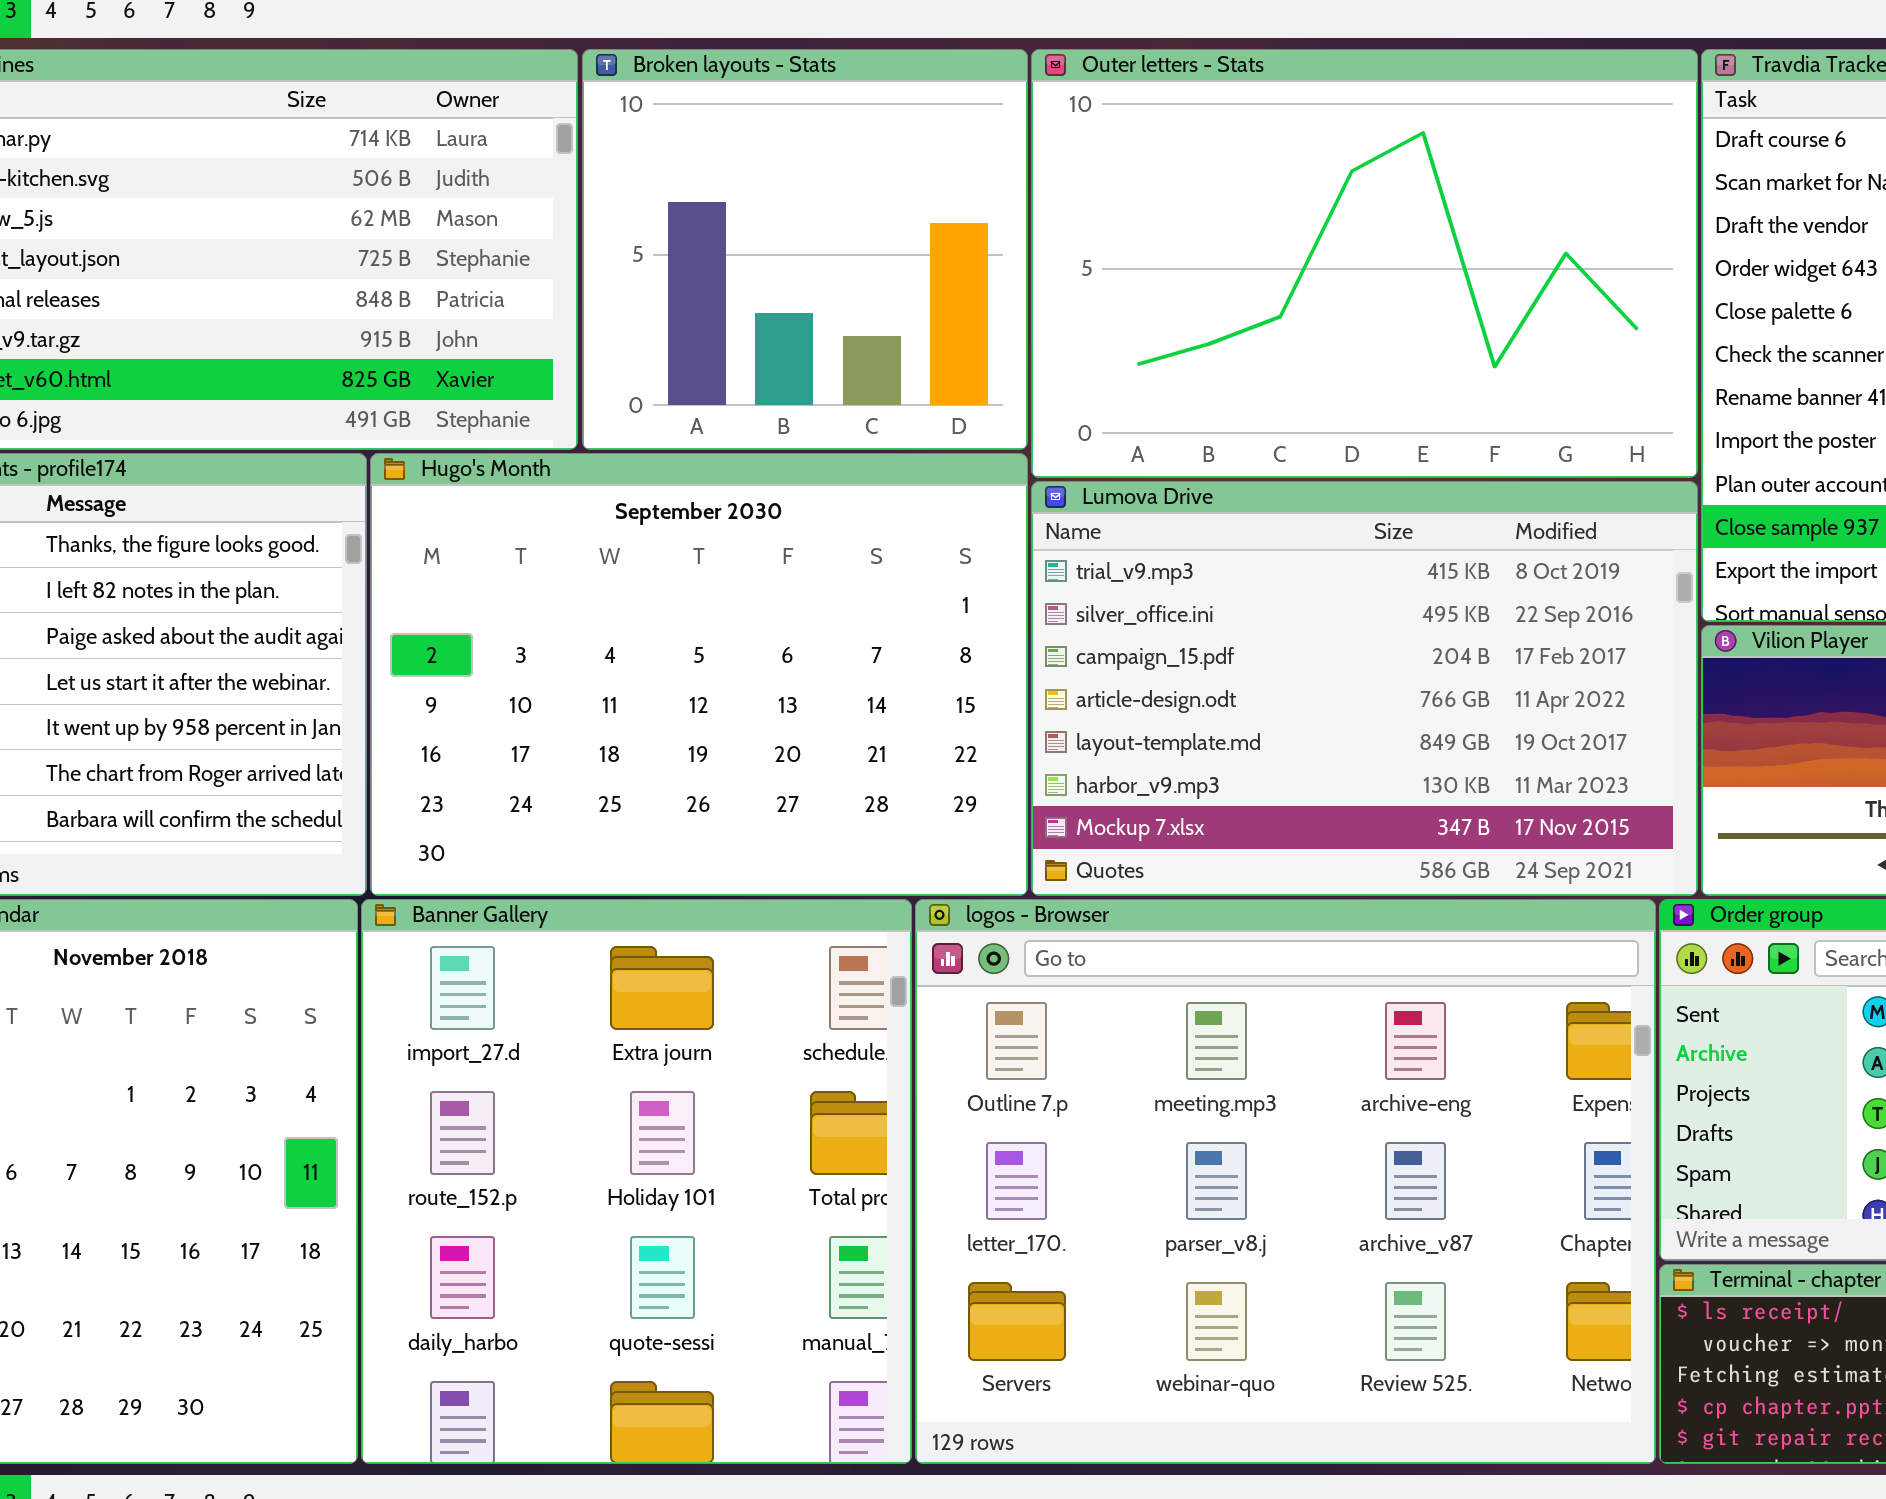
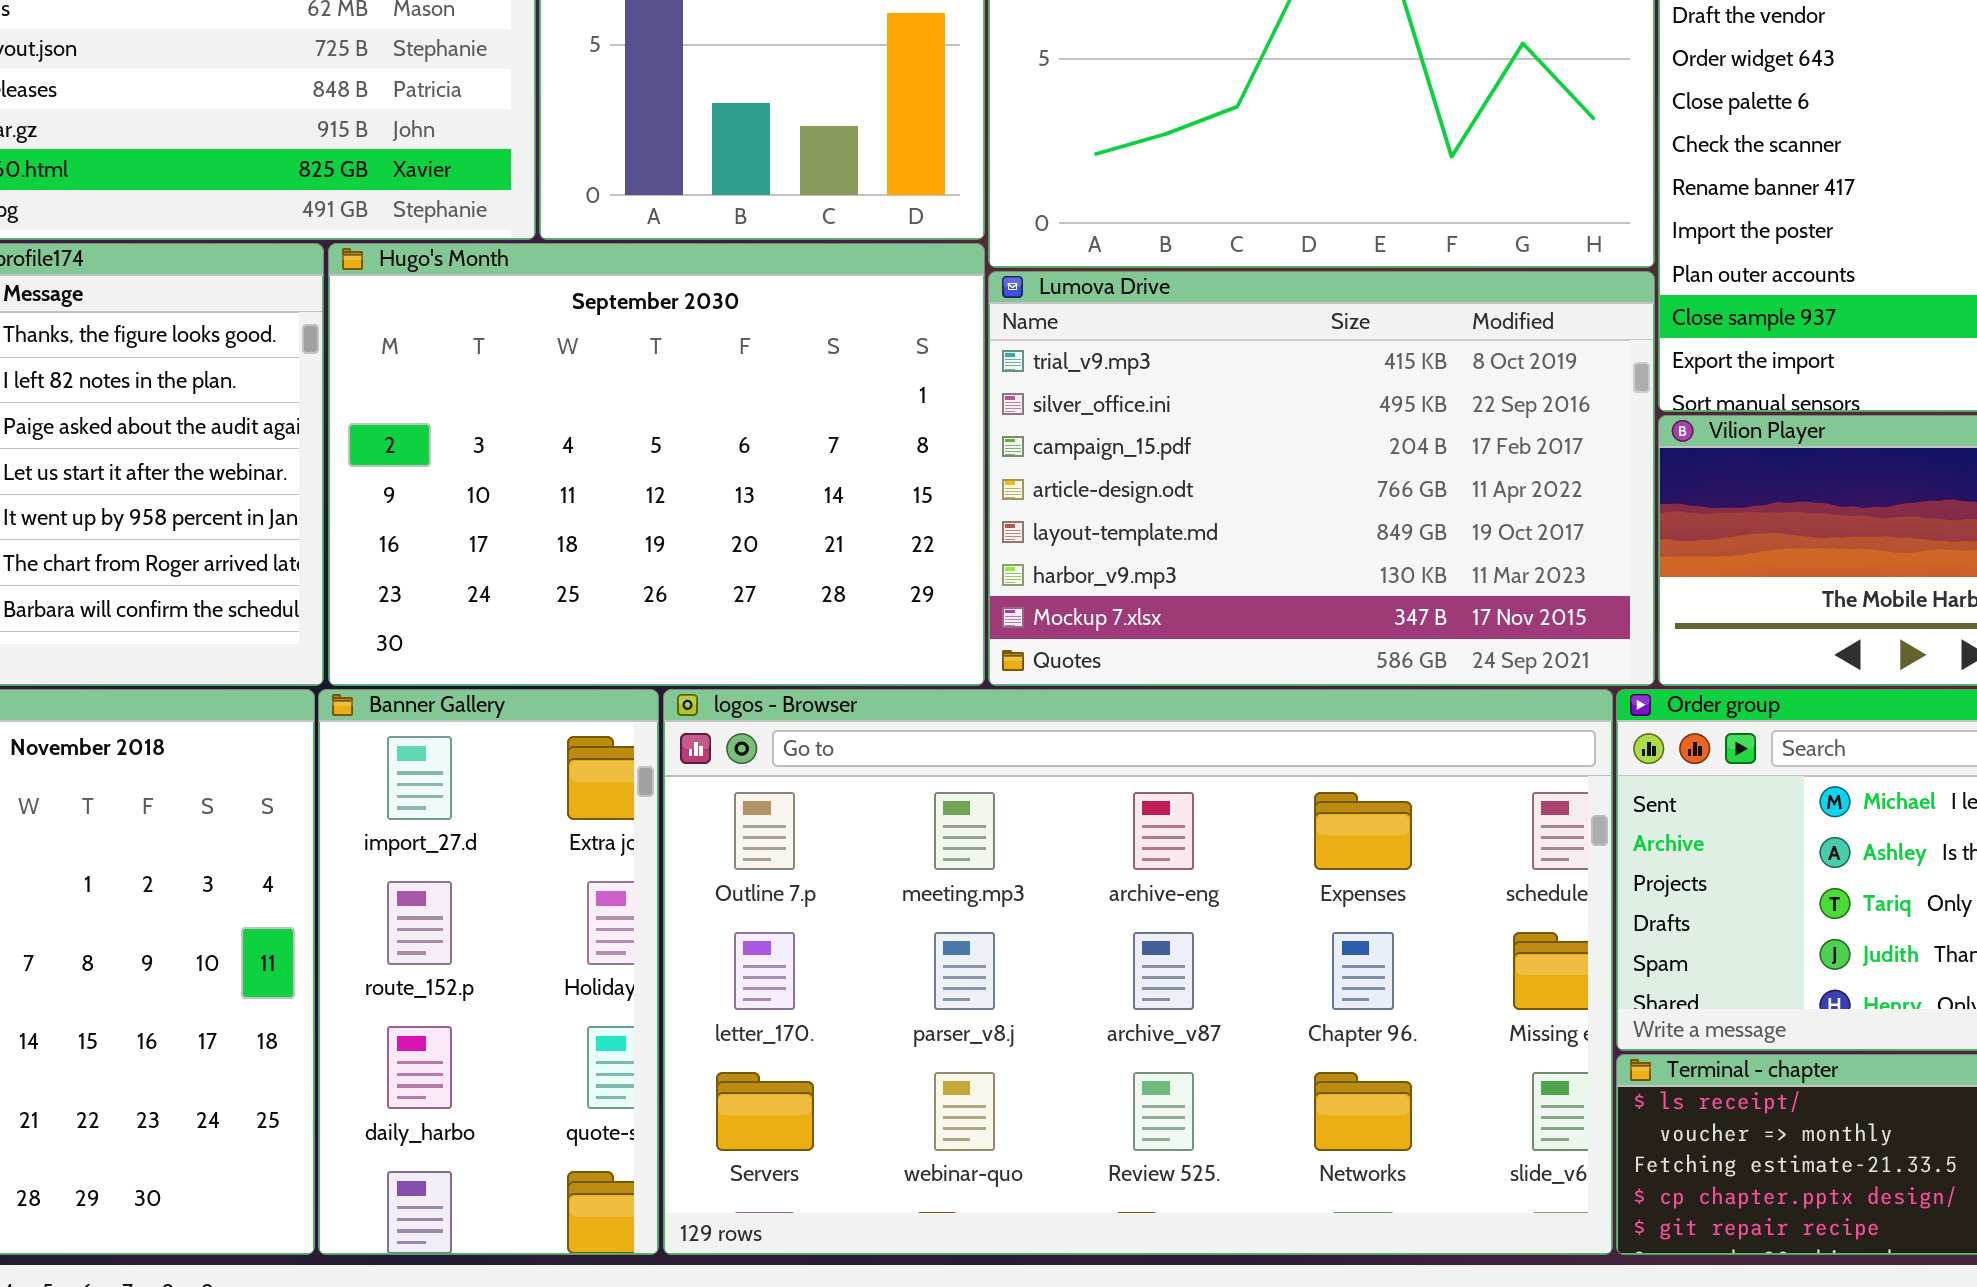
Banner Gallery: [361,899,912,1464] -> [318,689,659,1255], resized
logos - Browser: [915,899,1656,1464] -> [663,689,1613,1255], resized

